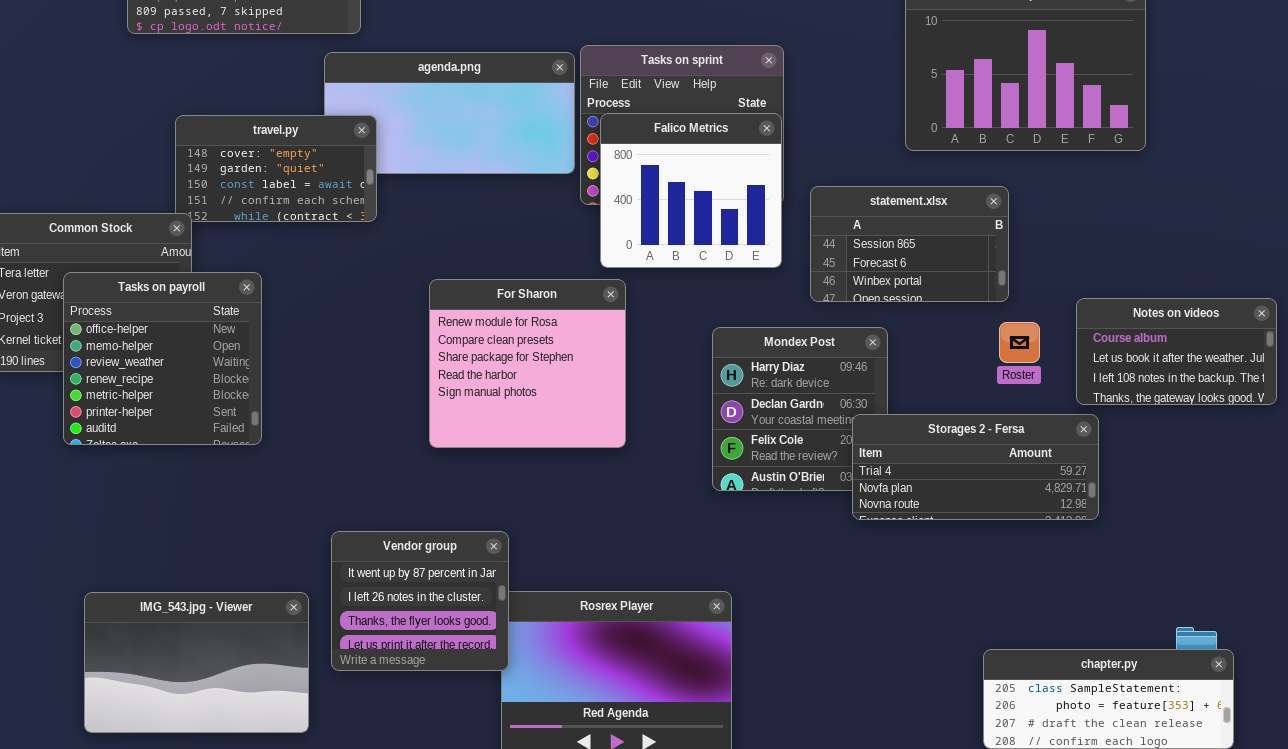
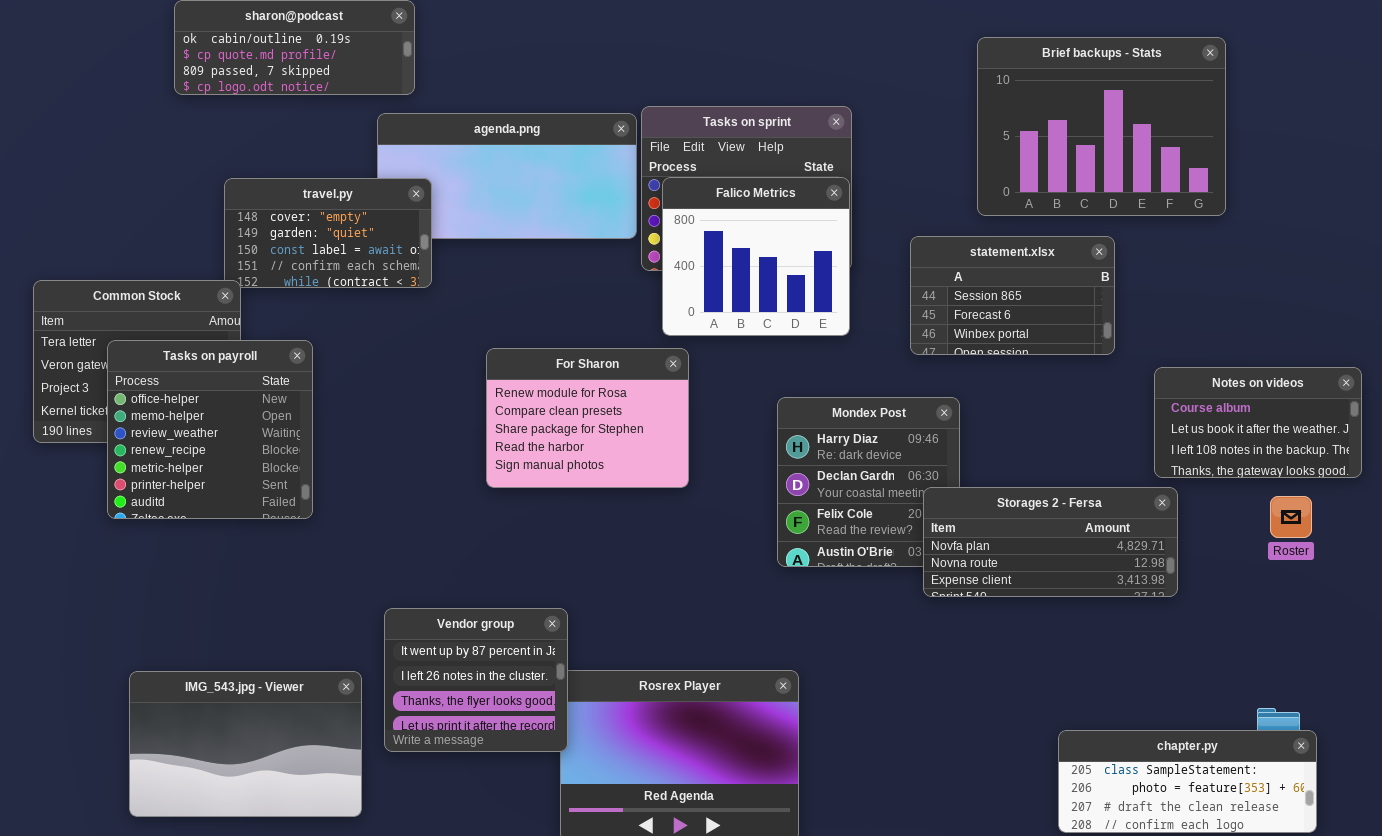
statement.xlsx: [810,186,1009,302] -> [910,236,1115,355], moved
For Sharon: [429,279,626,448] -> [486,348,689,488], resized
Roster: [999,322,1040,363] -> [1270,496,1312,538], moved
Storages 2 - Fersa: [852,414,1099,520] -> [923,487,1178,597], scrolled down 1 row

